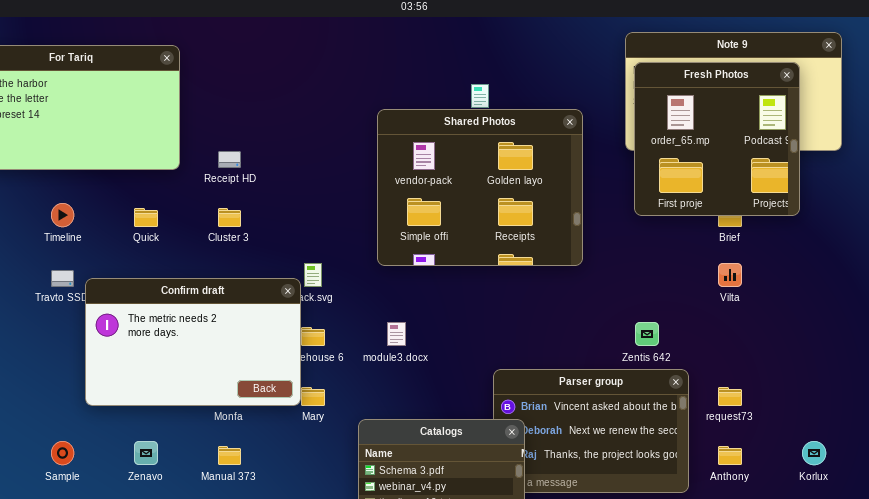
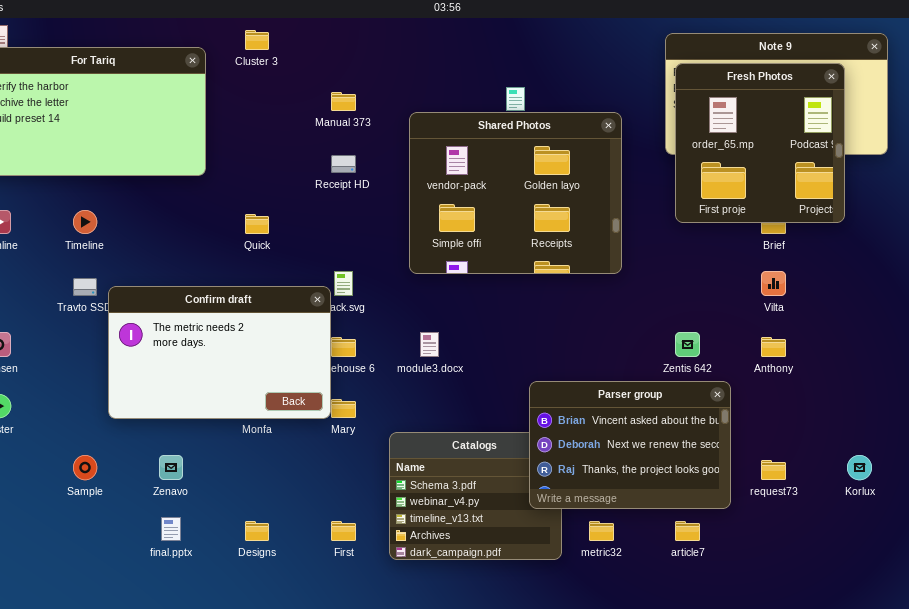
Receipt HD: [218,151,241,168] -> [331,155,356,173], moved
Quick: [134,208,158,227] -> [245,214,269,234], moved
Cluster 3: [218,208,241,227] -> [245,30,269,50], moved
Parser group: [493,369,689,493] -> [529,381,731,509], raised
request73: [718,387,742,406] -> [761,460,786,480], moved
Manual 373: [218,446,241,465] -> [331,92,356,111], moved
Anthony: [718,446,742,465] -> [761,337,786,357], moved

